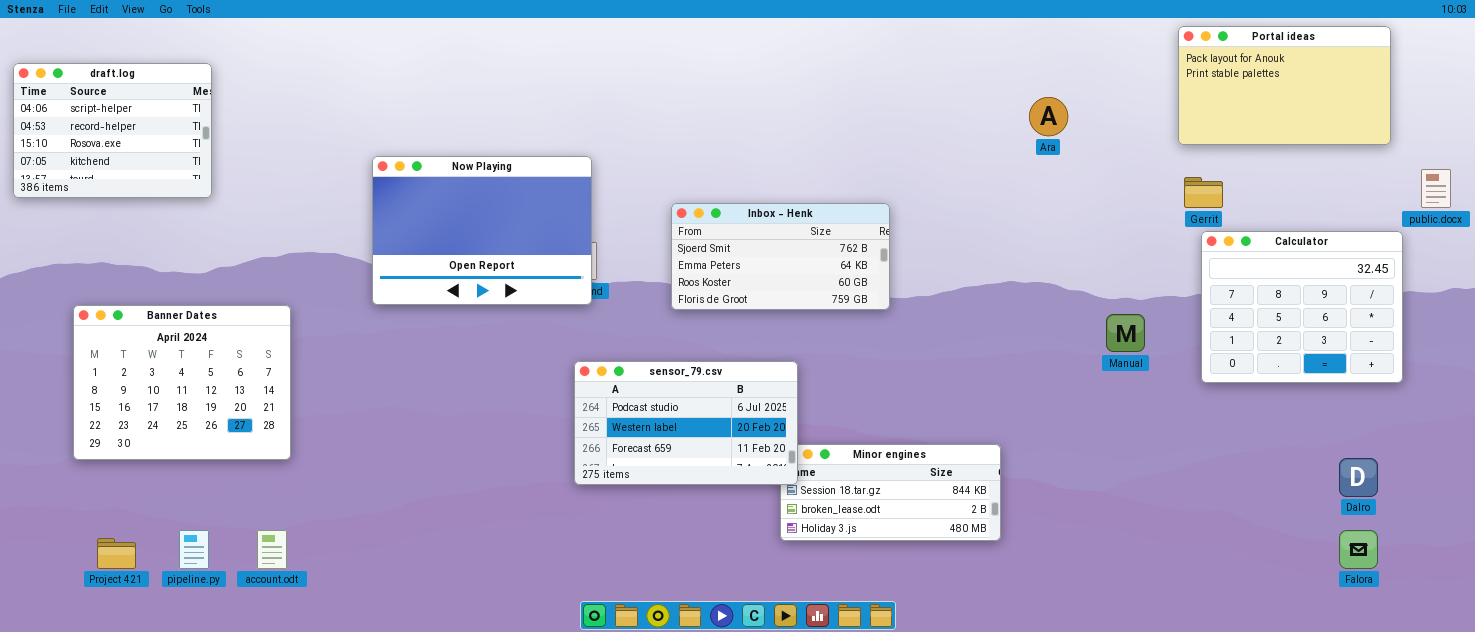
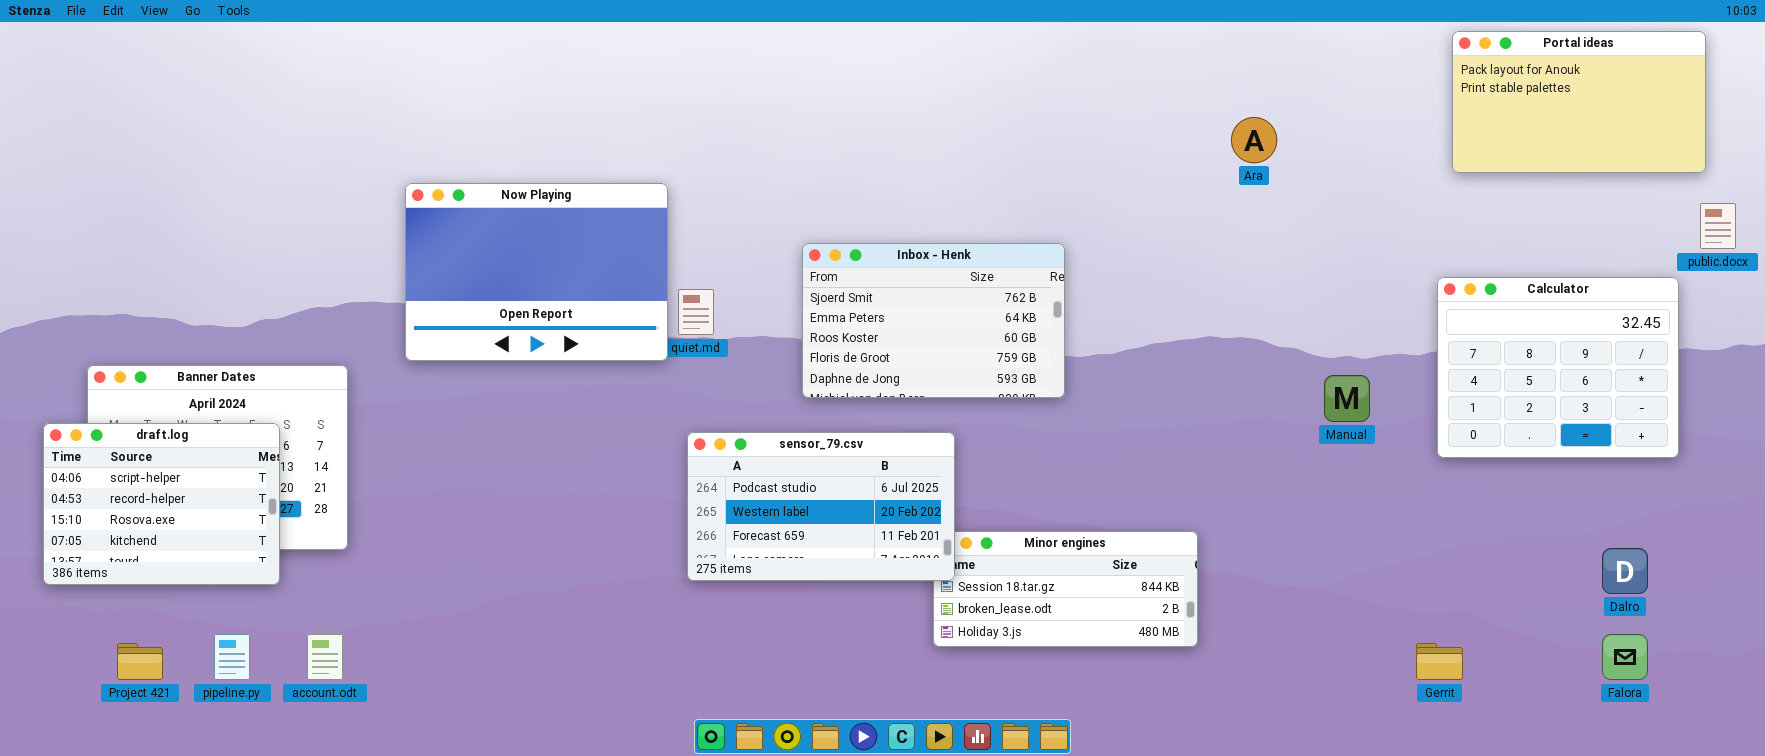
Portal ideas: [1178,26,1391,145] -> [1452,31,1706,173], moved
draft.log: [13,63,212,198] -> [43,423,280,585], moved
Now Playing: [372,156,592,305] -> [405,183,668,361], moved
Gerrit: [1184,177,1223,208] -> [1416,643,1463,680], moved
Inbox - Henk: [671,203,890,310] -> [802,243,1065,398], resized

